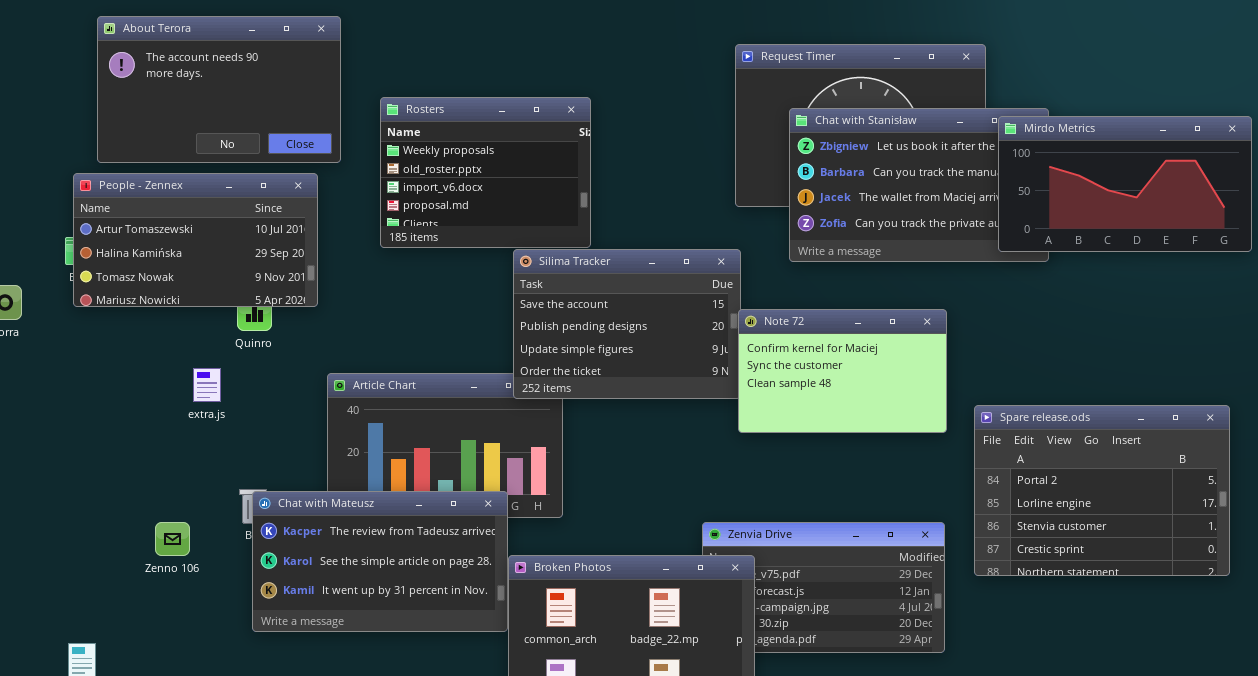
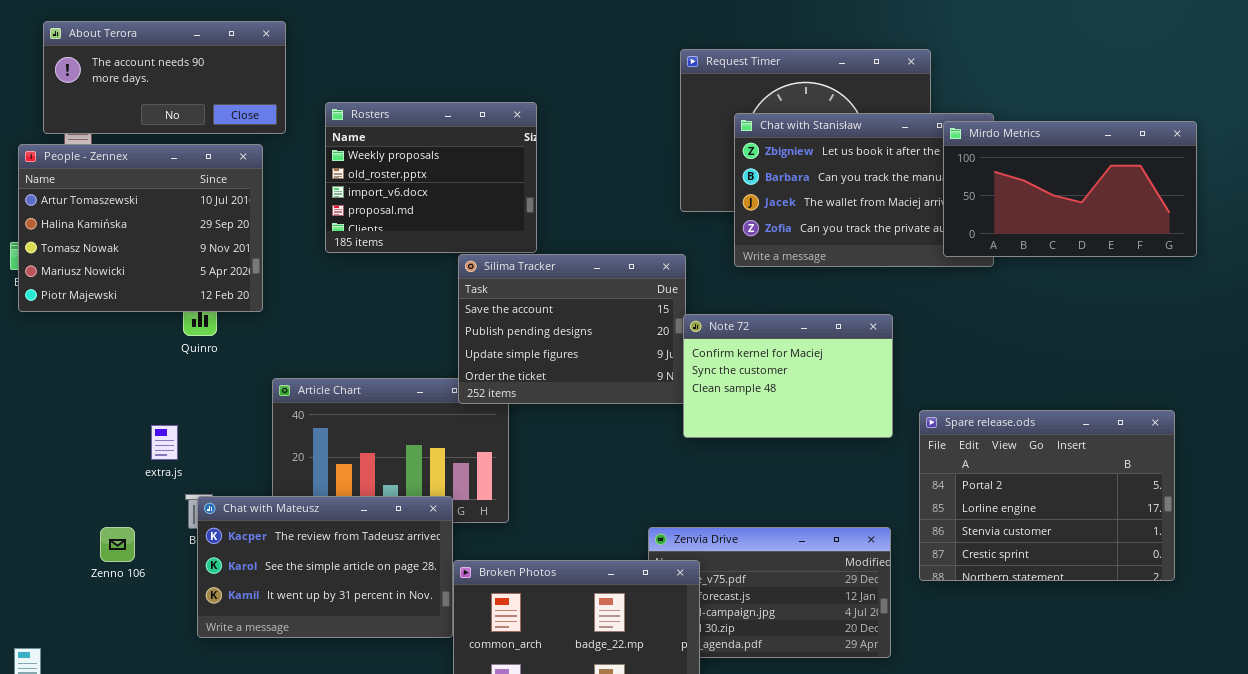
About Terora: [97,16,341,163] -> [43,21,286,134], resized
People - Zennex: [73,173,318,307] -> [18,144,263,312], resized
extra.js: [193,368,221,402] -> [151,425,178,460], moved

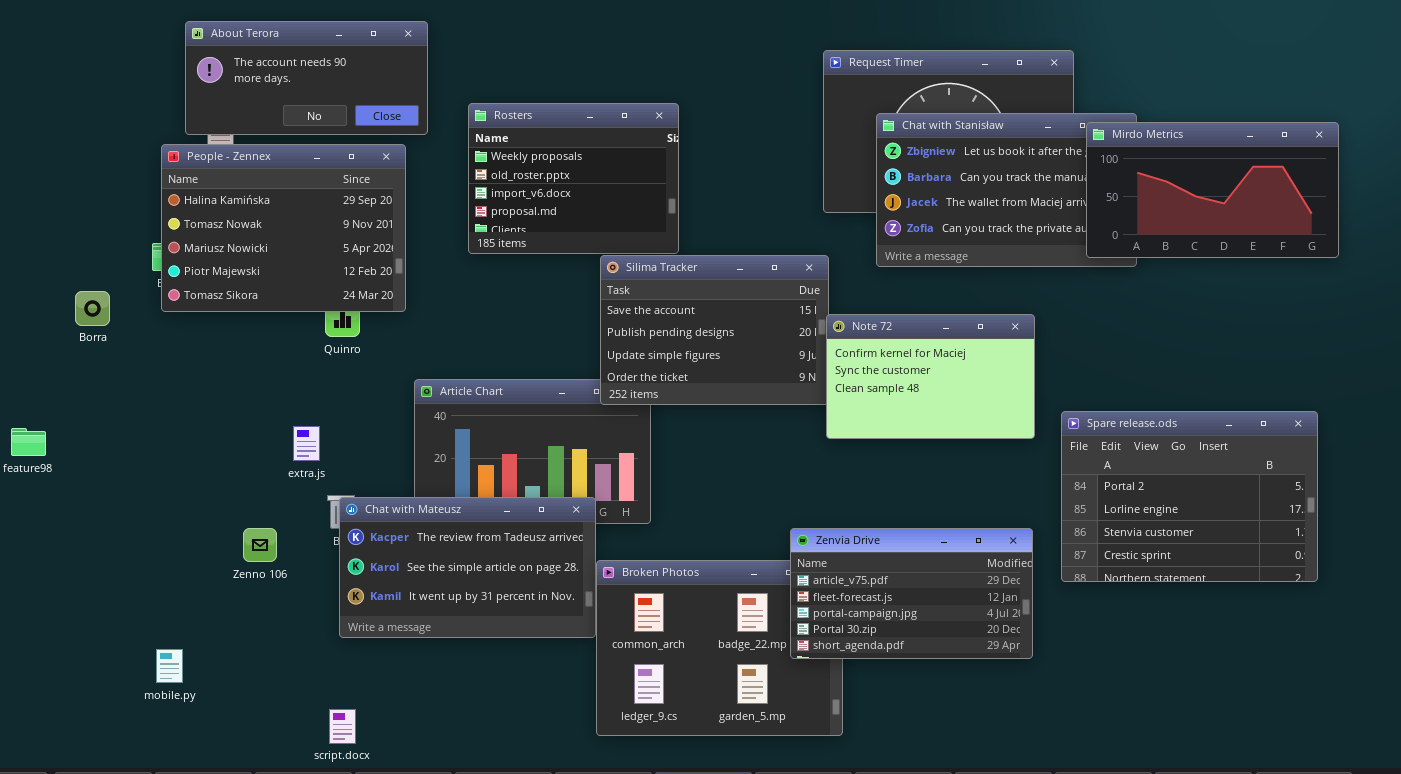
People - Zennex: [18,144,263,312] -> [161,144,406,312], scrolled down 1 row
Zenvia Drive: [648,527,891,658] -> [790,528,1033,659], raised

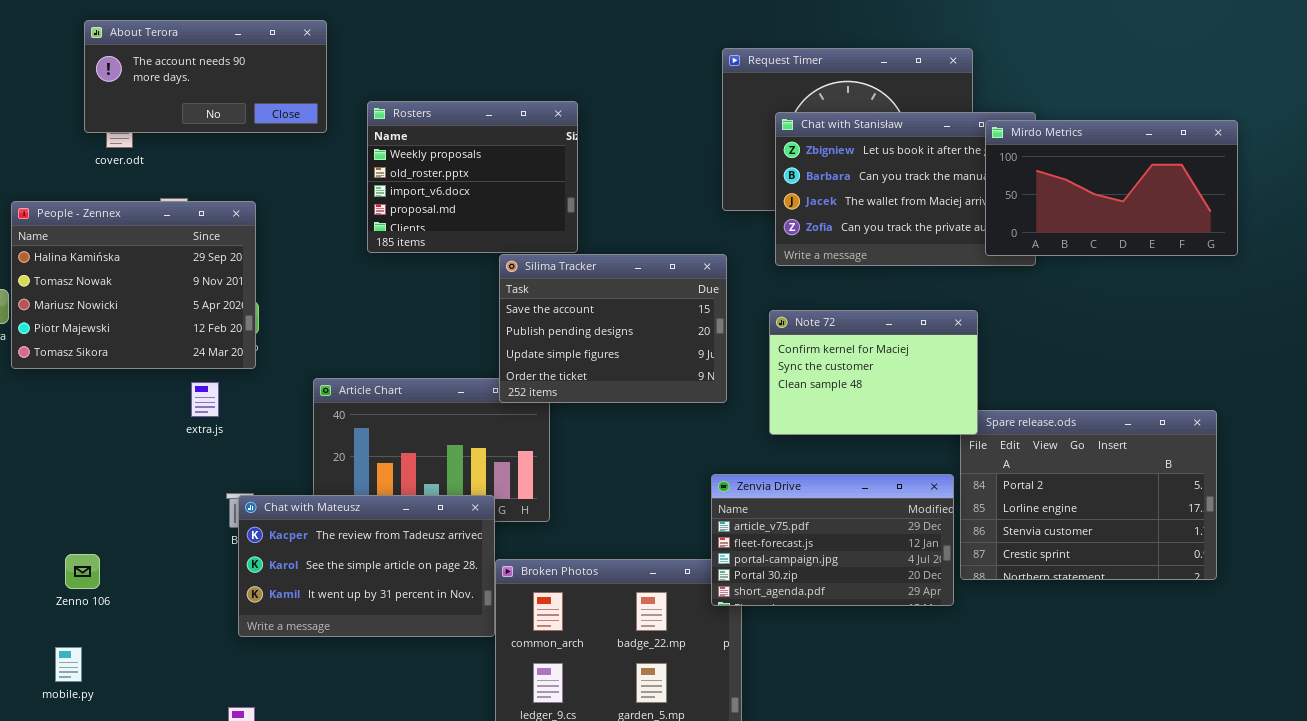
People - Zennex: [161,144,406,312] -> [11,201,256,369], moved
Note 72: [826,314,1035,439] -> [769,310,978,435], moved
extra.js: [293,426,320,461] -> [191,382,219,417], moved
Zenno 106: [243,528,277,562] -> [65,554,100,589], moved
Zenvia Drive: [790,528,1033,659] -> [711,474,954,606], moved

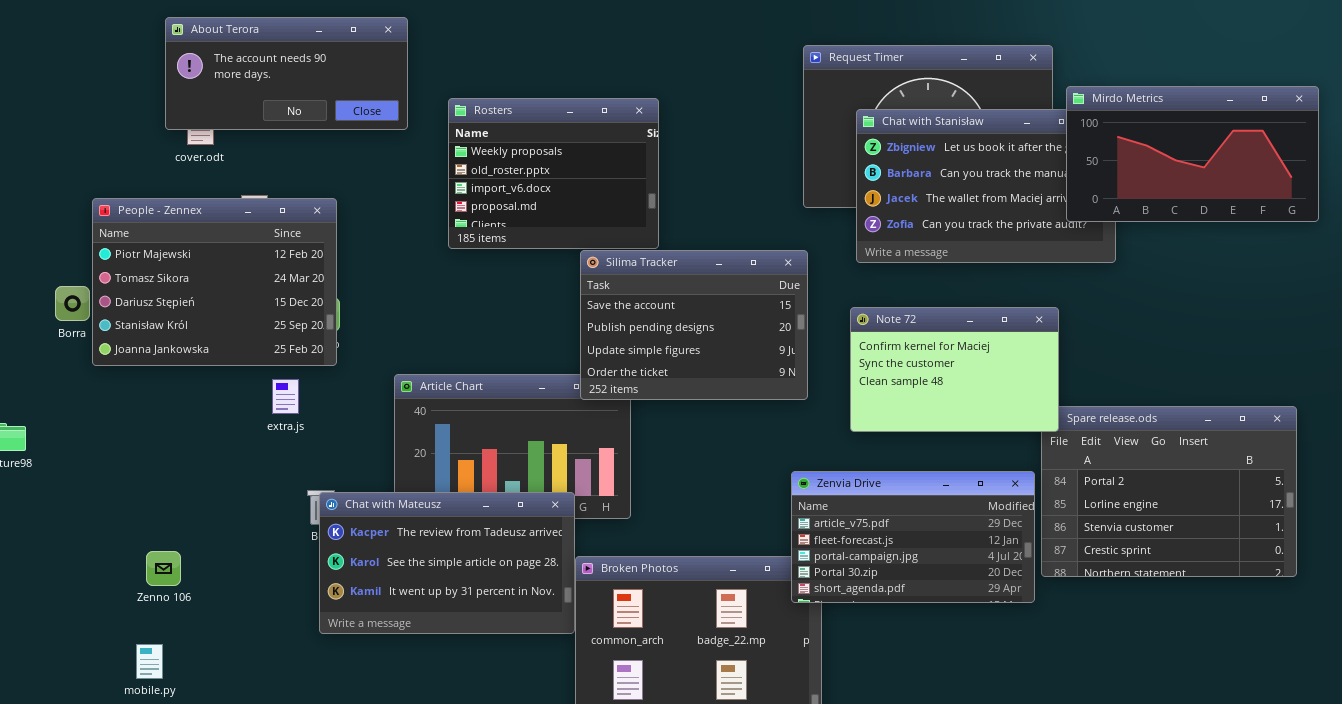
Mirdo Metrics: [985,120,1238,256] -> [1066,86,1319,222], moved
People - Zennex: [11,201,256,369] -> [92,198,337,366], scrolled down 3 rows

